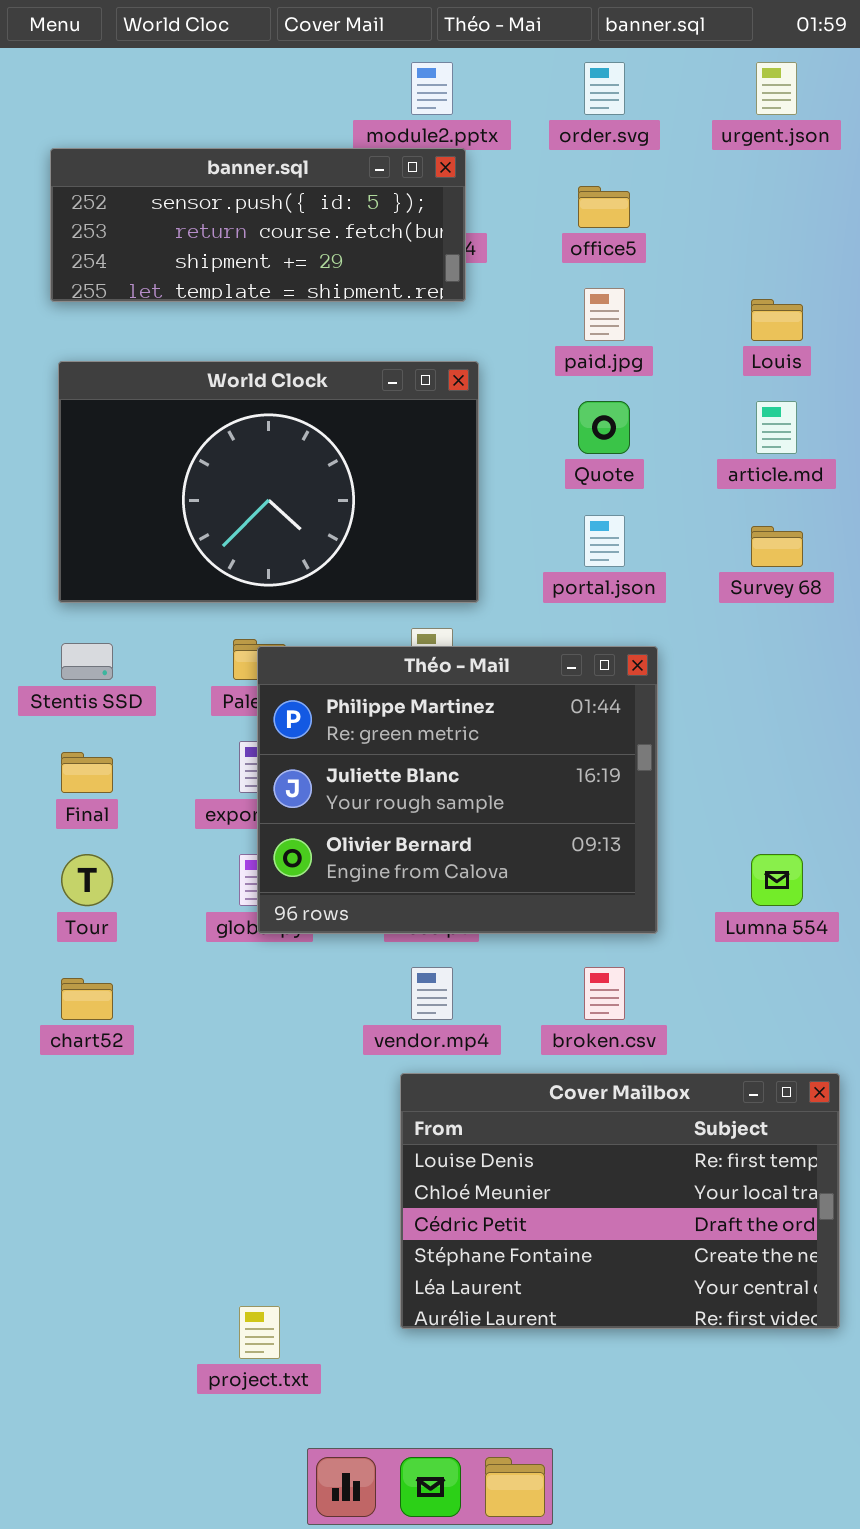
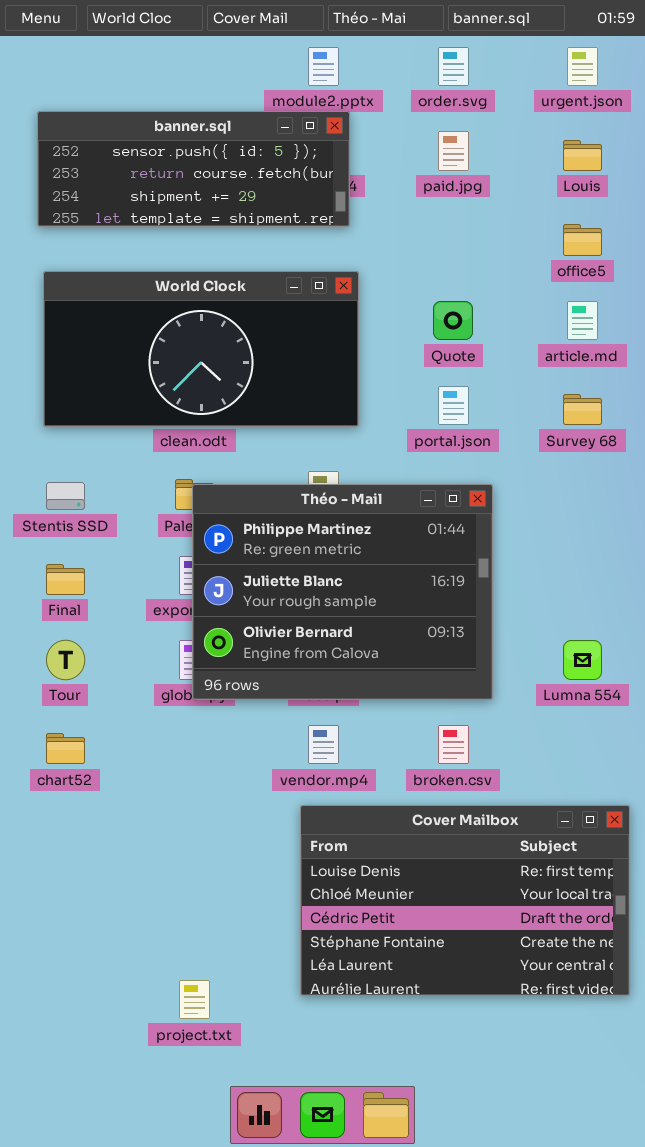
office5: [578,186,630,228] -> [563,224,602,256], moved
paid.jpg: [584,288,625,341] -> [438,131,469,171], moved
Louis: [751,299,803,341] -> [563,140,602,171], moved
World Clock: [58,361,479,603] -> [43,271,359,427], resized

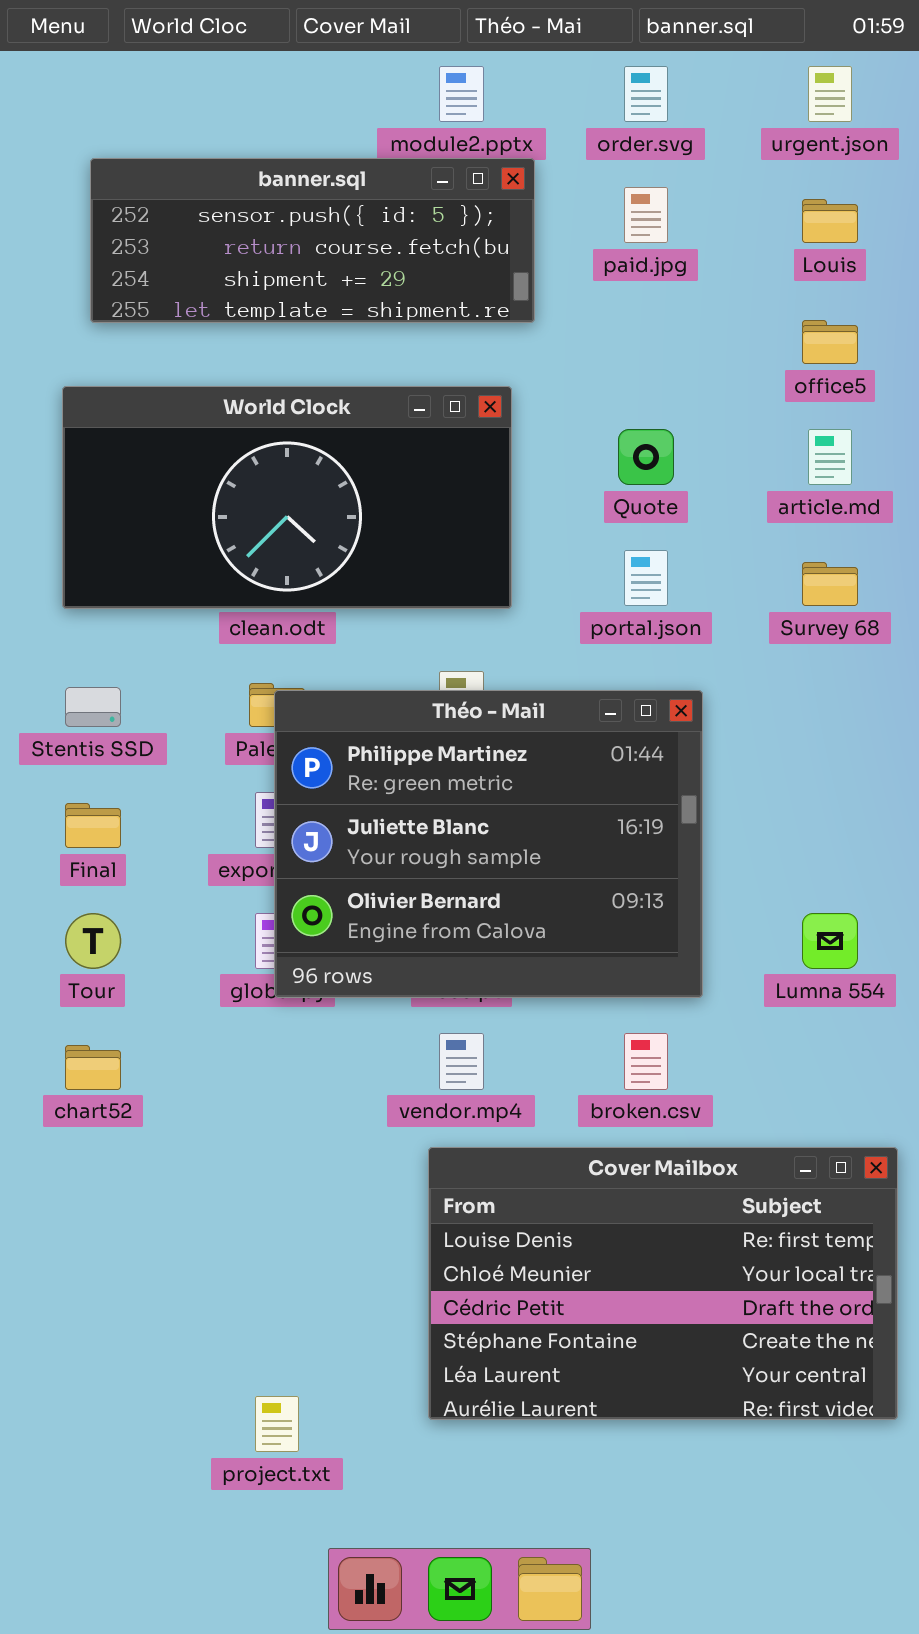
banner.sql: [37,111,350,227] -> [90,158,535,323], moved

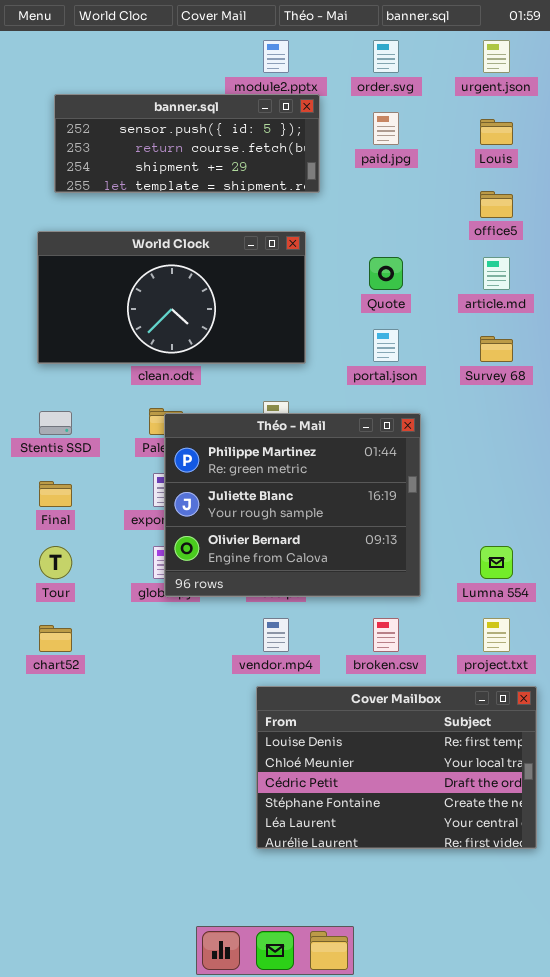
project.txt: [255,1396,299,1452] -> [483,618,510,652], moved

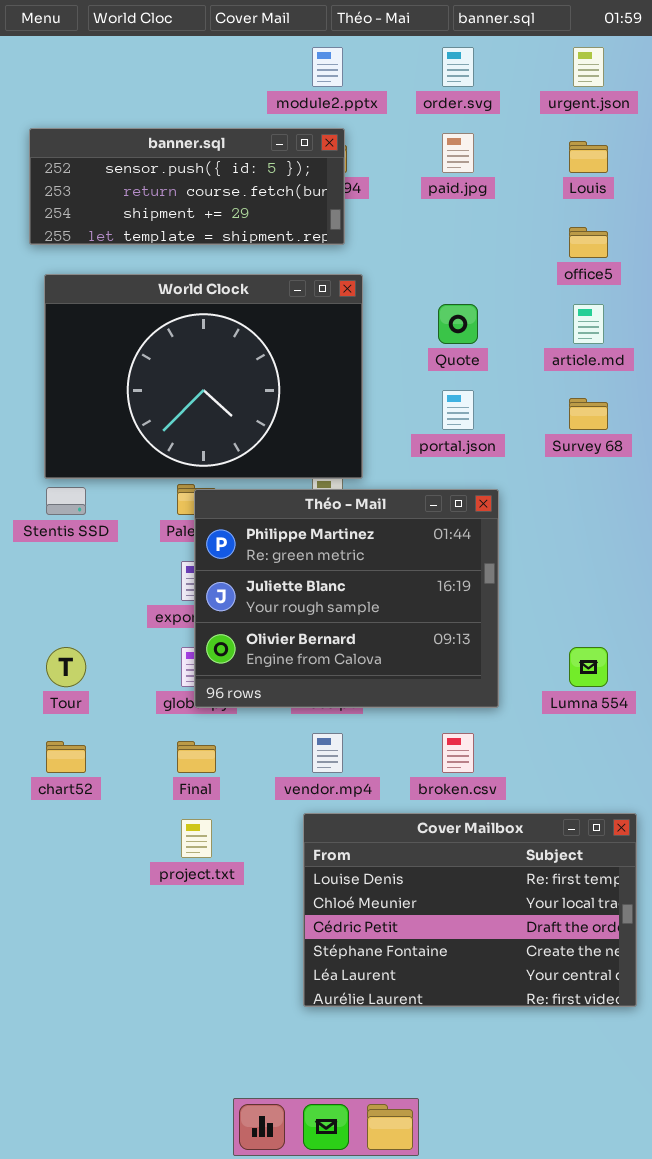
banner.sql: [54,94,320,193] -> [29,128,345,245], moved
World Clock: [37,231,306,364] -> [44,274,363,479], resized
Final: [39,481,72,507] -> [177,741,216,773], moved
project.txt: [483,618,510,652] -> [181,819,212,858], moved

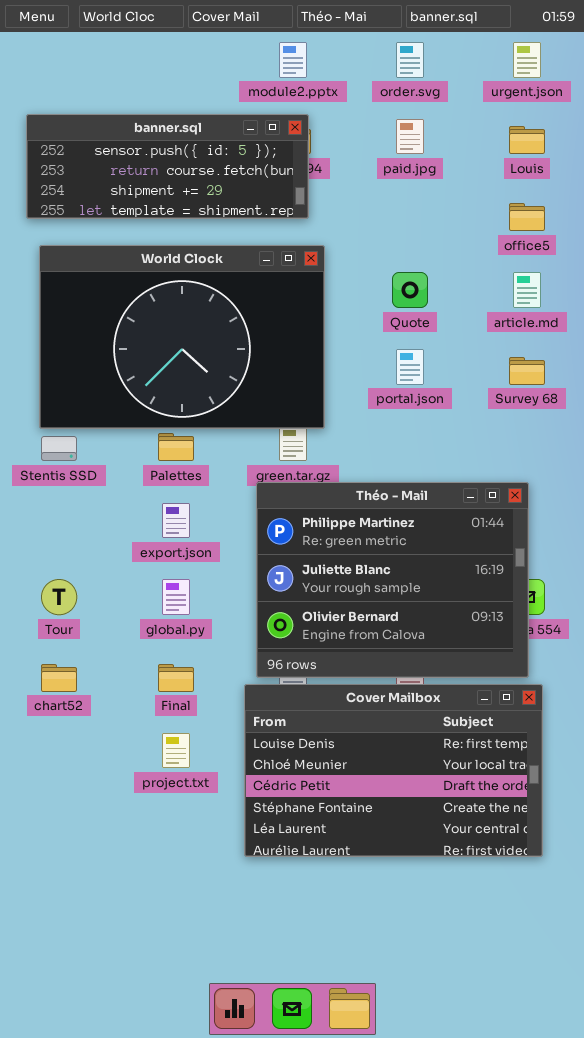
Théo - Mail: [194,489,499,708] -> [256,482,529,678], moved
Cover Mailbox: [303,813,637,1007] -> [244,684,543,857], moved

